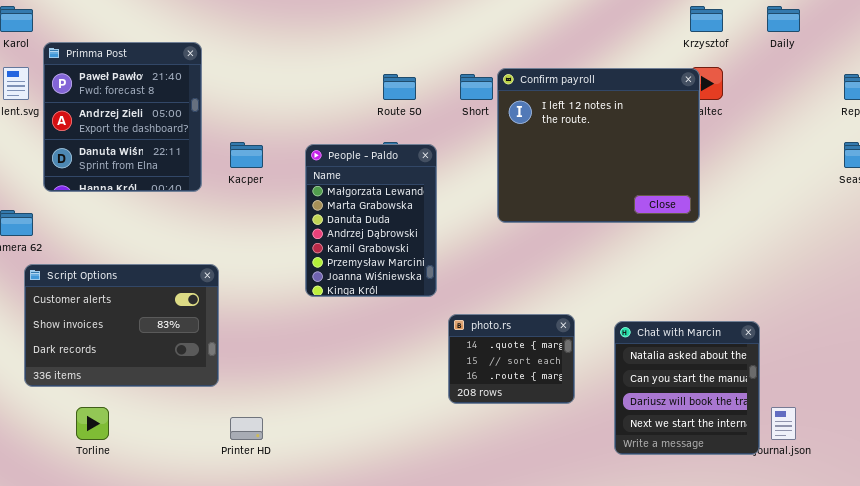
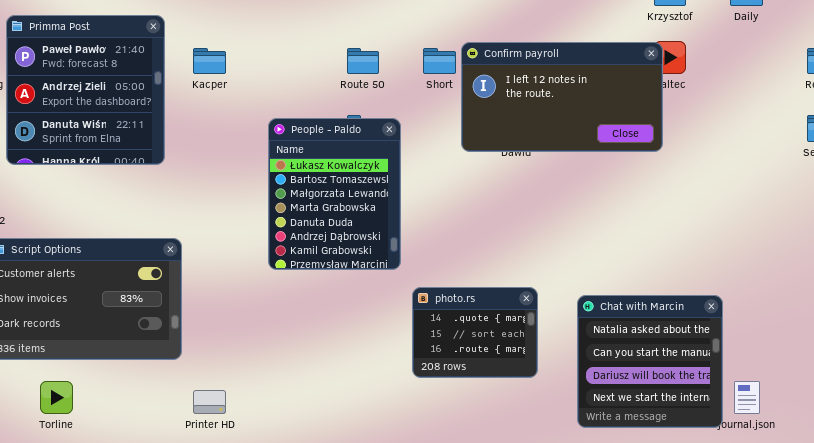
Confirm payroll: [497,68,700,223] -> [461,42,663,152], resized
Kacper: [230,142,263,168] -> [193,48,226,74], moved
People - Paldo: [305,144,437,297] -> [268,118,401,270], scrolled up 2 rows

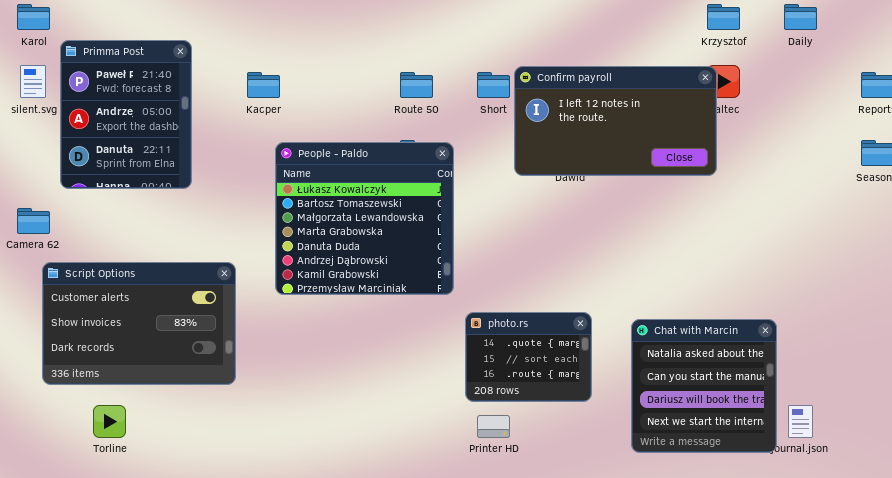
Primma Post: [6,15,165,165] -> [60,40,192,189], resized
People - Paldo: [268,118,401,270] -> [275,142,454,295], resized
Printer HD: [193,390,226,414] -> [477,415,510,438], moved

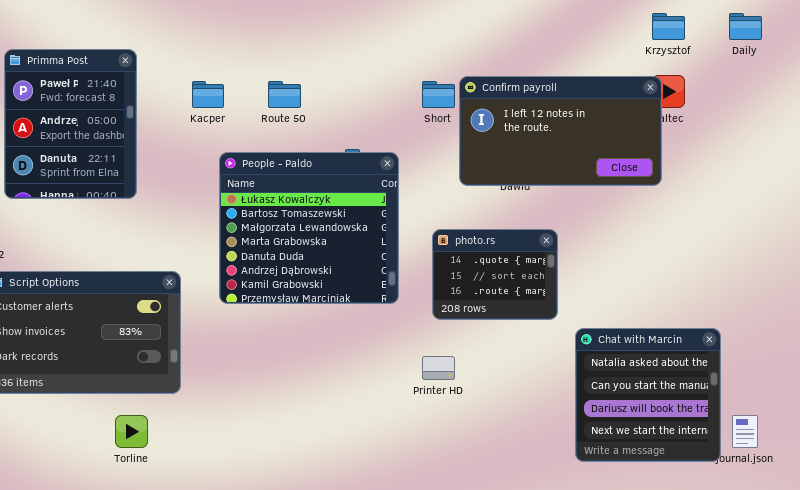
Route 50: [400,72,433,98] -> [268,81,301,108], moved
photo.rs: [465,312,592,402] -> [432,229,558,320], moved
Torline: [93,405,126,438] -> [115,415,148,448], moved
Printer HD: [477,415,510,438] -> [422,356,455,380], moved

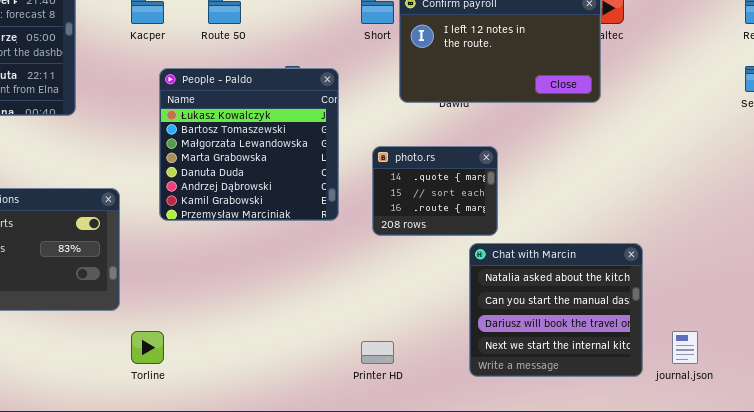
Chat with Marcin: [575,328,721,462] -> [469,243,643,377], moved, resized
Printer HD: [422,356,455,380] -> [361,341,394,364], moved
Torline: [115,415,148,448] -> [131,331,164,364], moved

